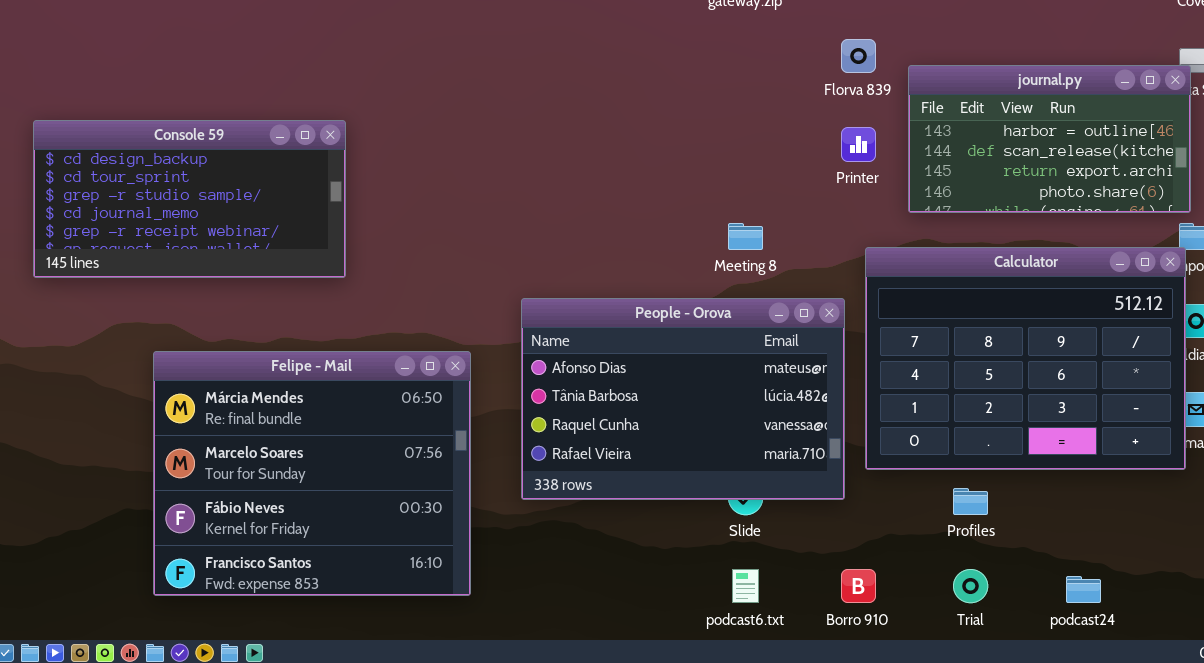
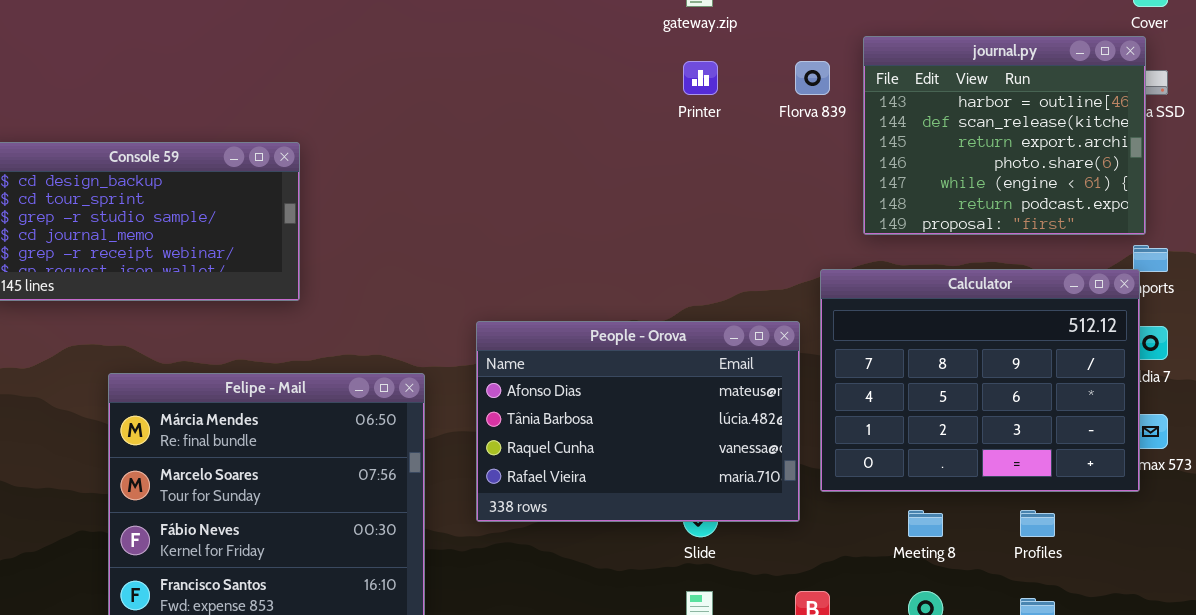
journal.py: [908,65,1191,213] -> [863,36,1146,235], resized
Printer: [841,127,876,162] -> [683,61,718,95], moved
Meeting 8: [728,223,763,250] -> [908,510,943,537], moved
Profiles: [953,488,988,515] -> [1020,510,1055,537], moved

